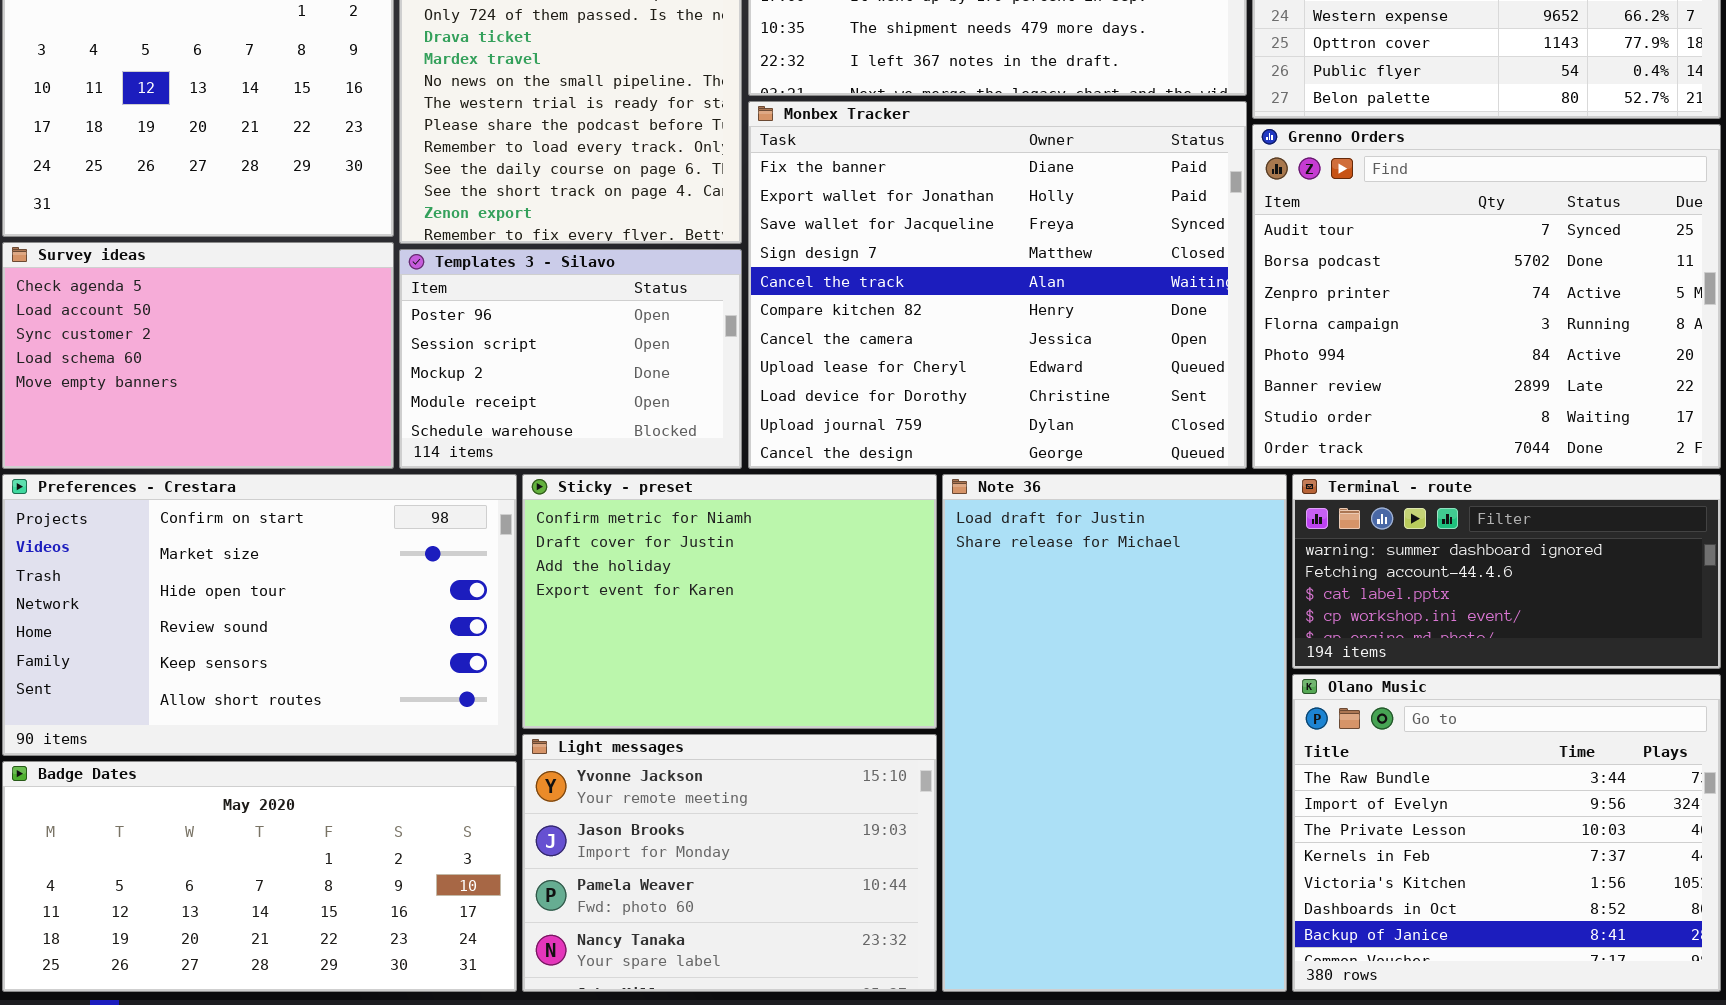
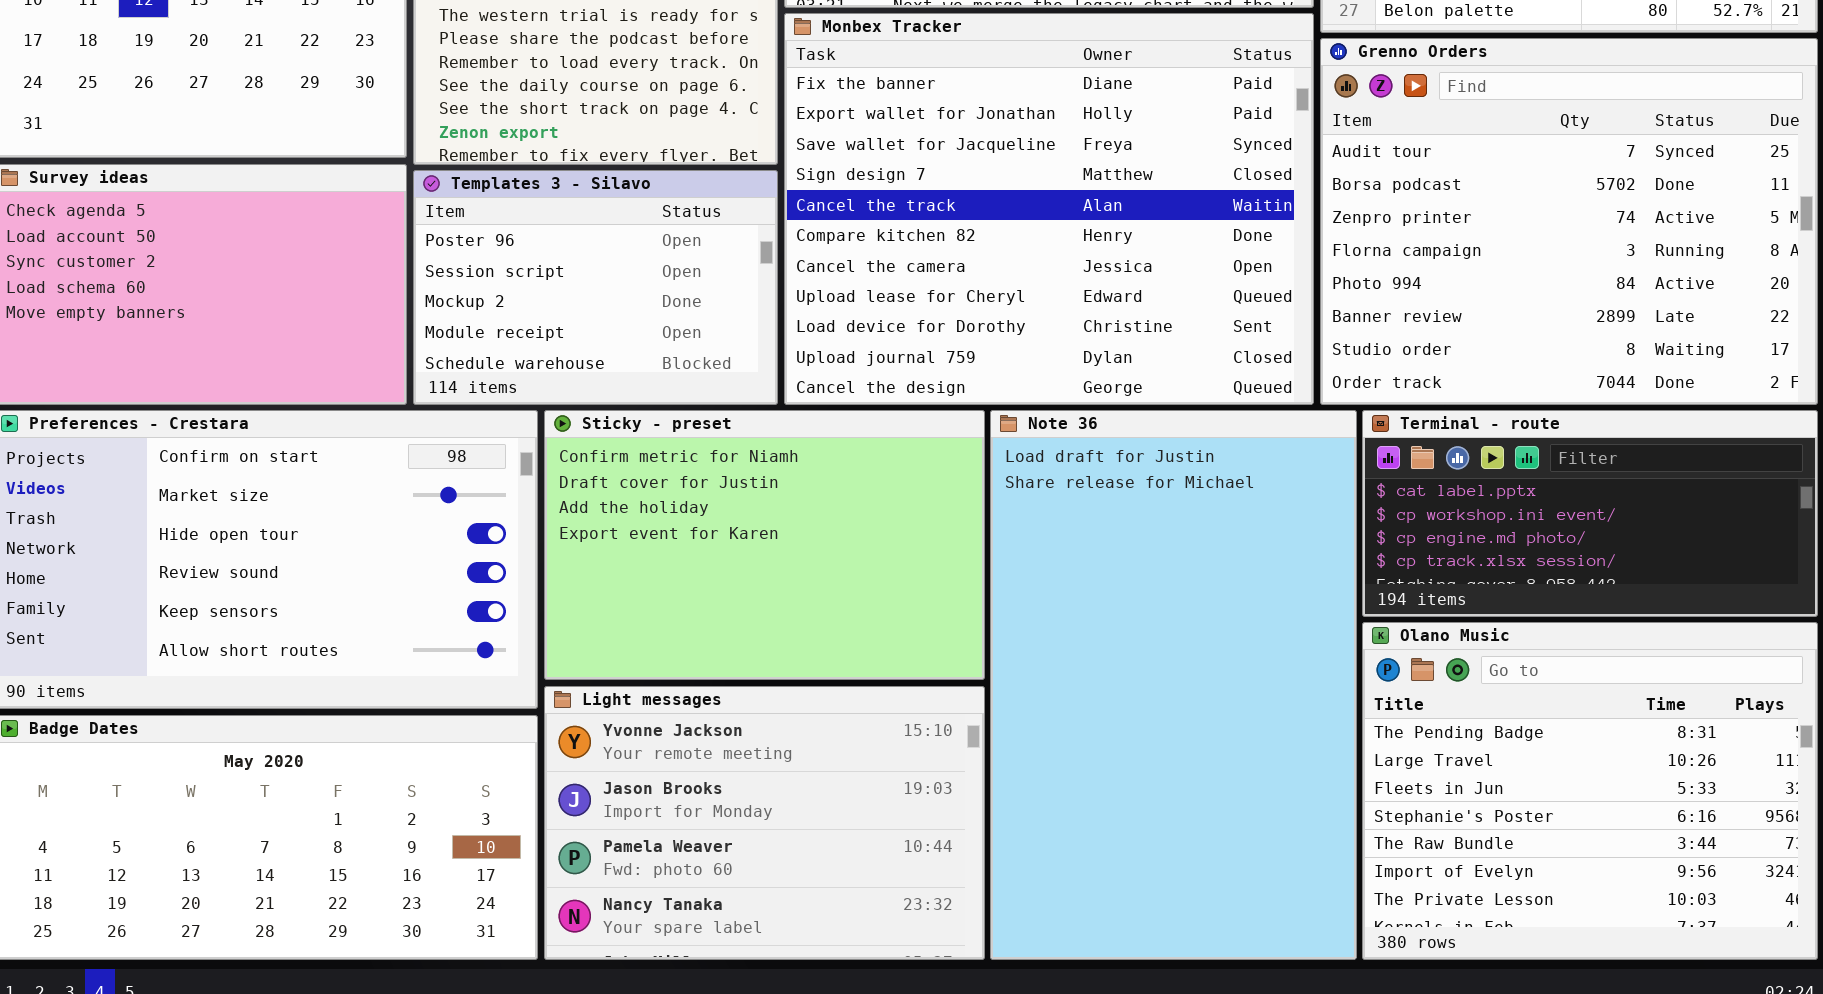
Terminal - route: [1292,474,1721,669] -> [1362,410,1818,617], scrolled down 2 rows
Olano Music: [1292,674,1721,992] -> [1362,622,1818,960], scrolled up 4 rows

